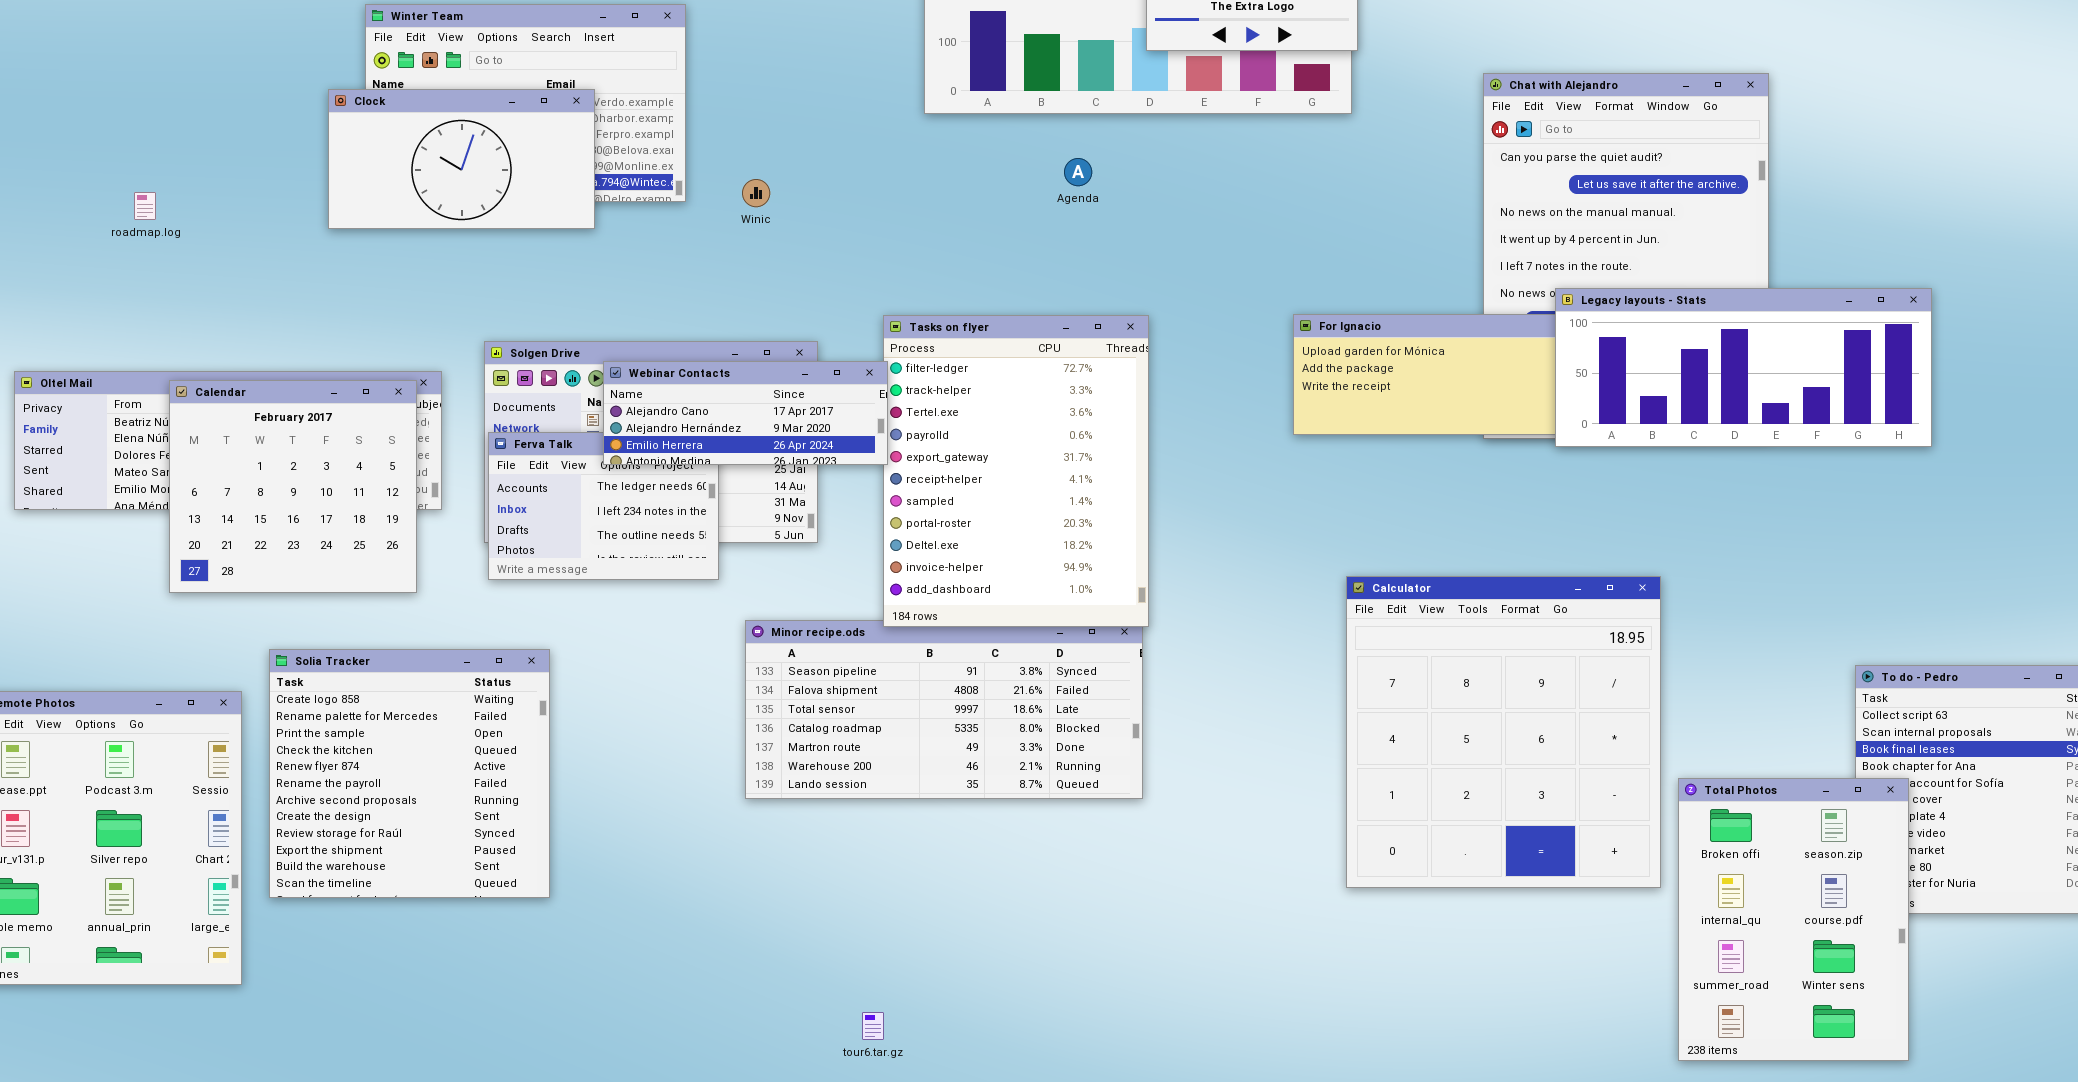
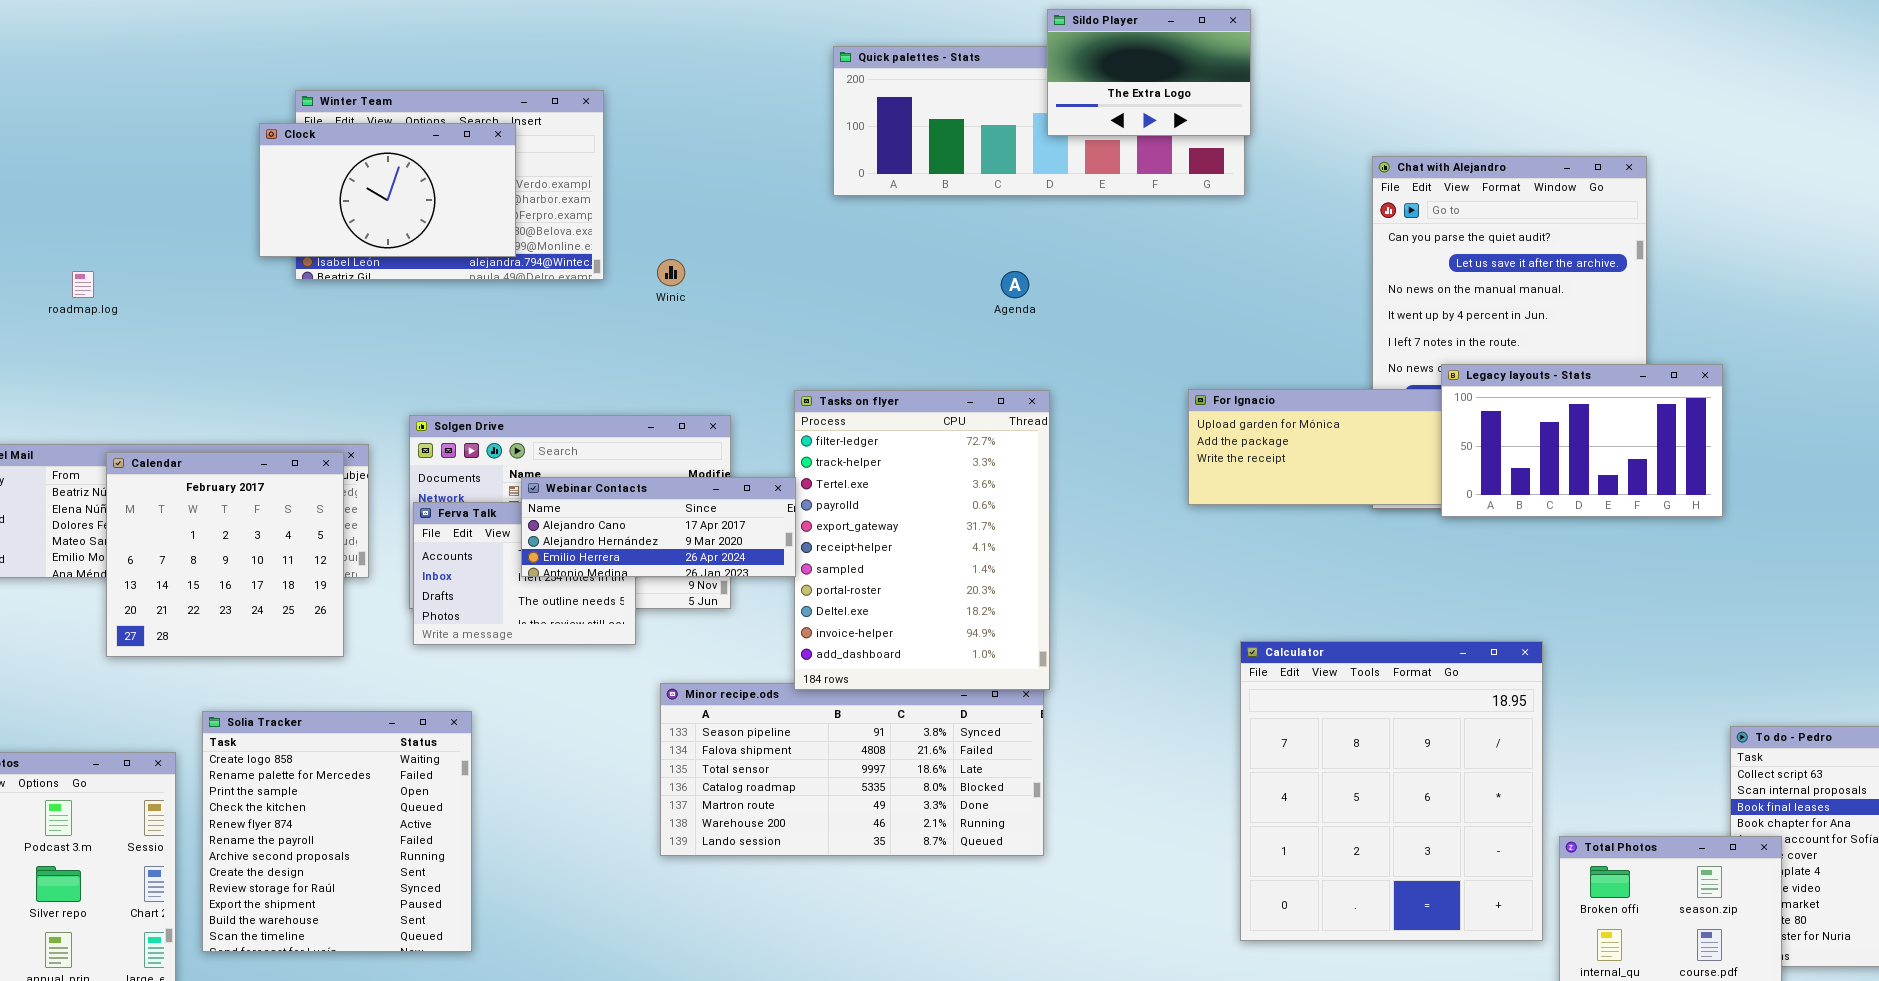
Clock: [328,89,595,229] -> [259,123,516,257], moved
Agenda: [1064,158,1092,186] -> [1001,271,1029,298], moved
Legacy layouts - Stats: [1555,288,1932,447] -> [1441,364,1723,517], resized
Webinar Contacts: [603,361,888,465] -> [521,477,796,577], moved

